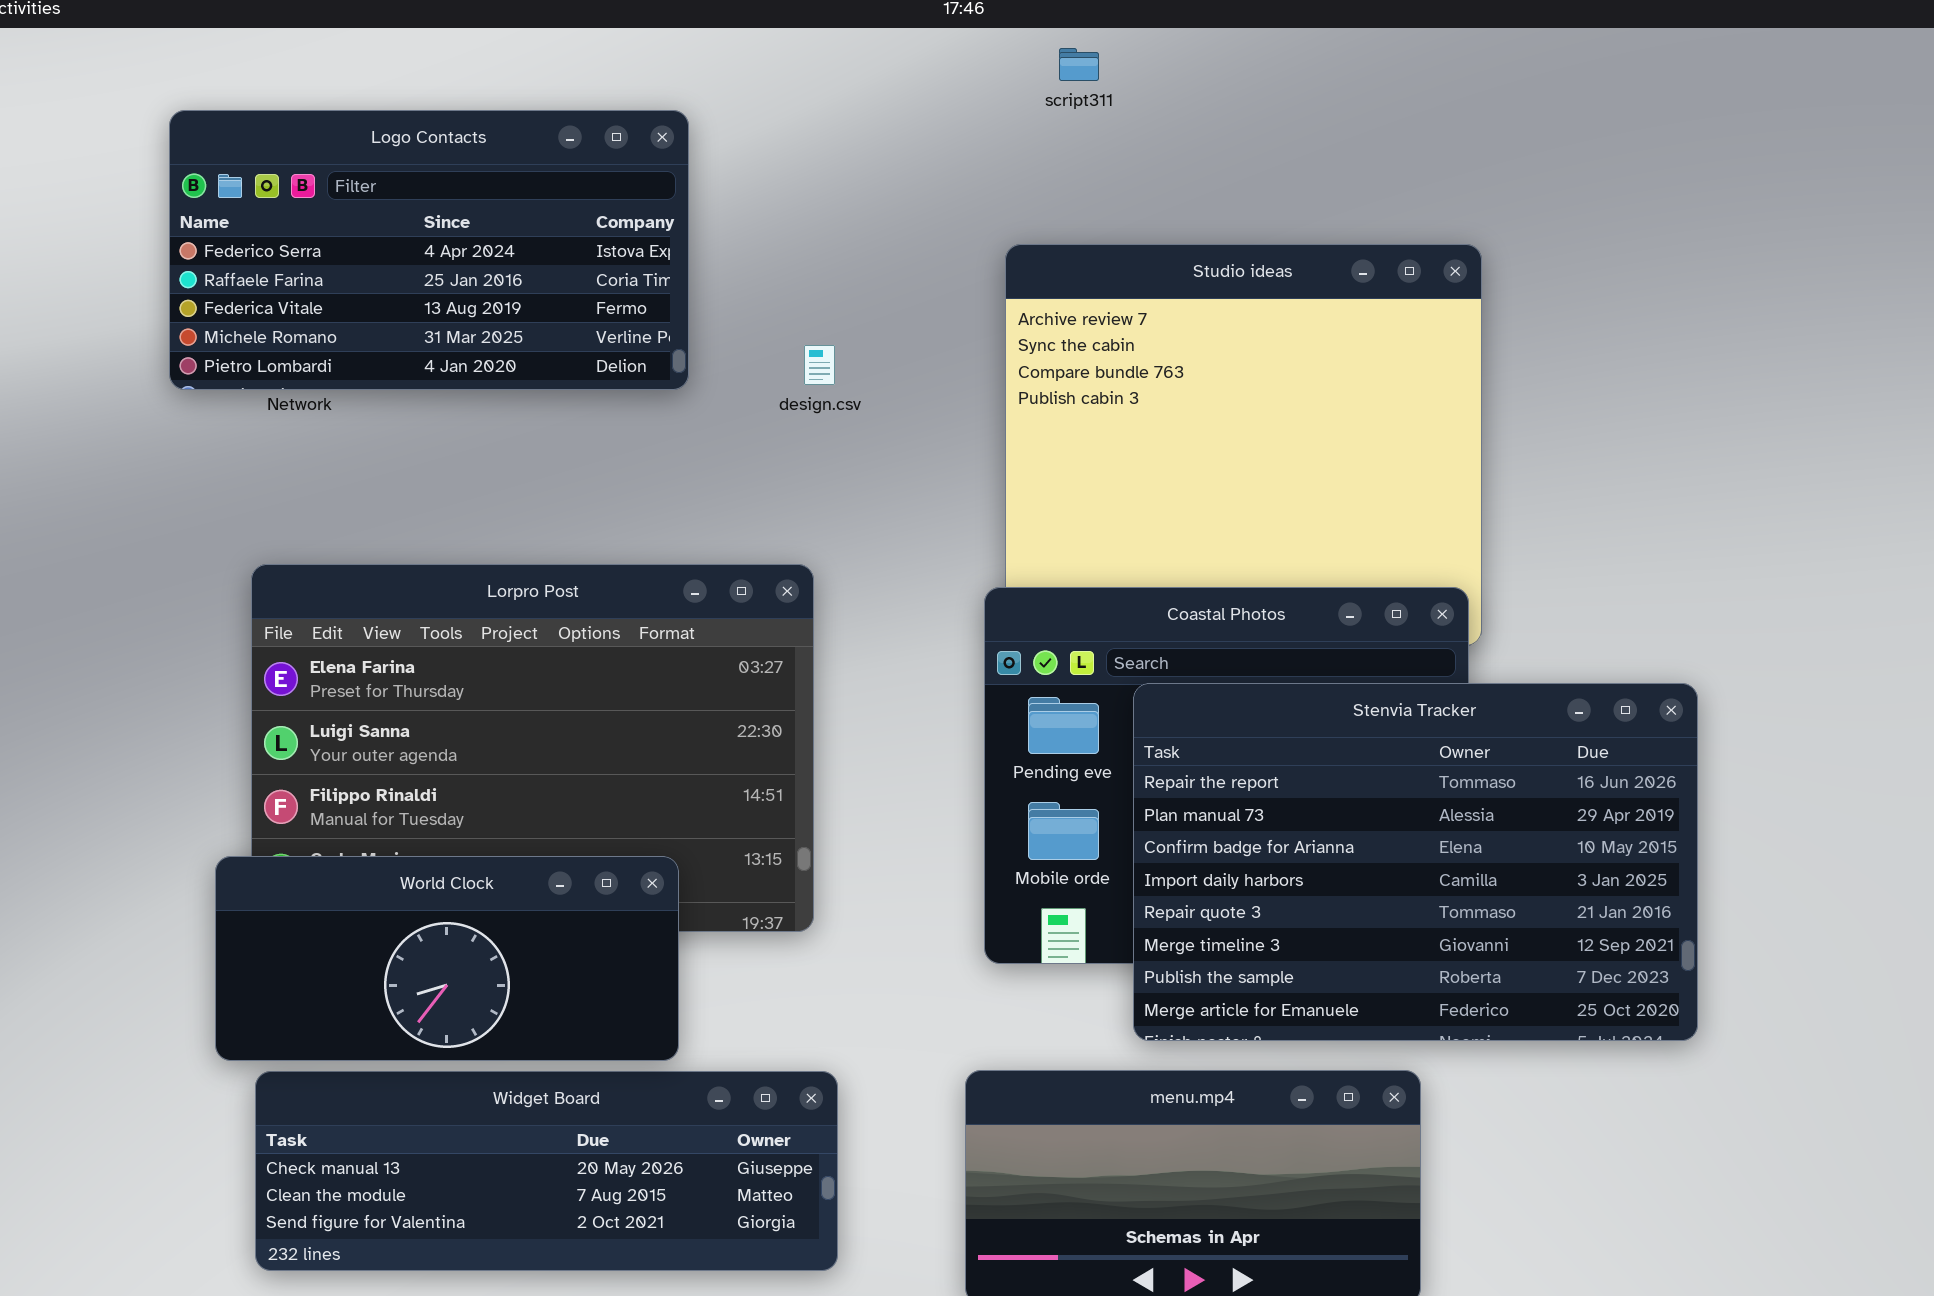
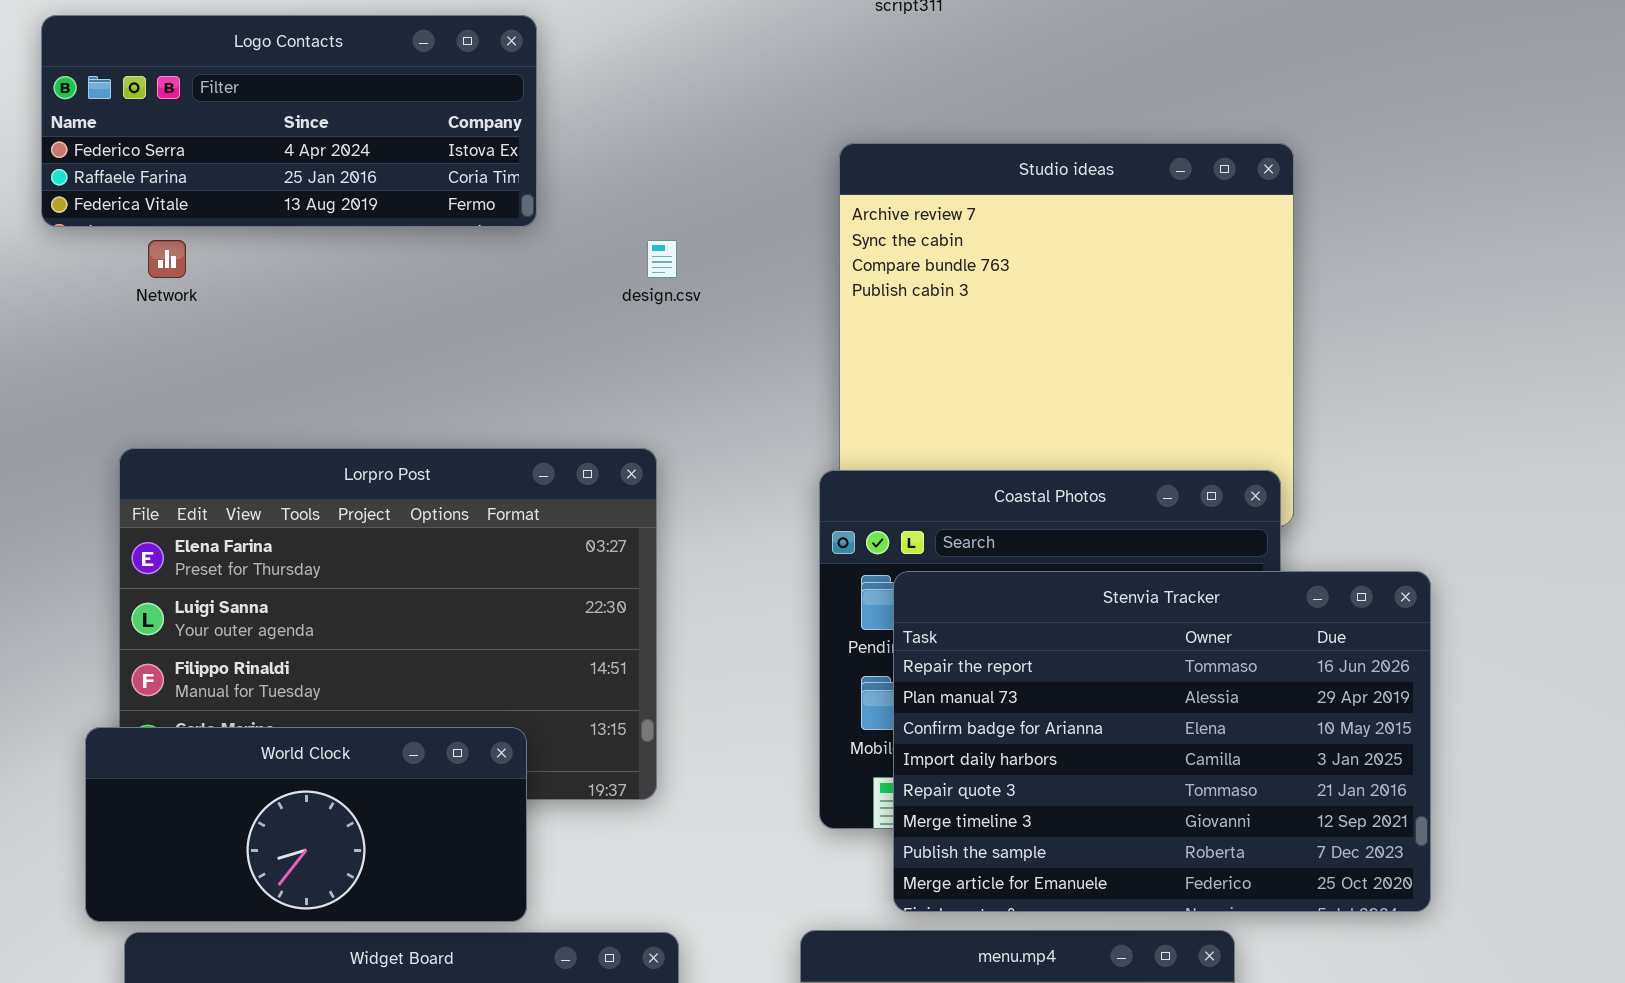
Logo Contacts: [169,110,689,390] -> [41,15,537,227], resized
Stenvia Tracker: [1133,683,1698,1041] -> [893,571,1431,912], moved

